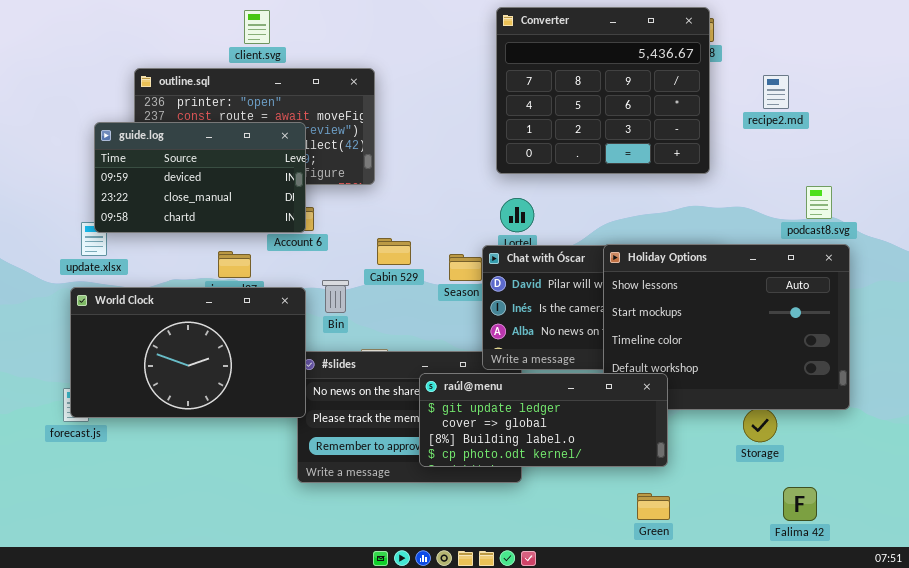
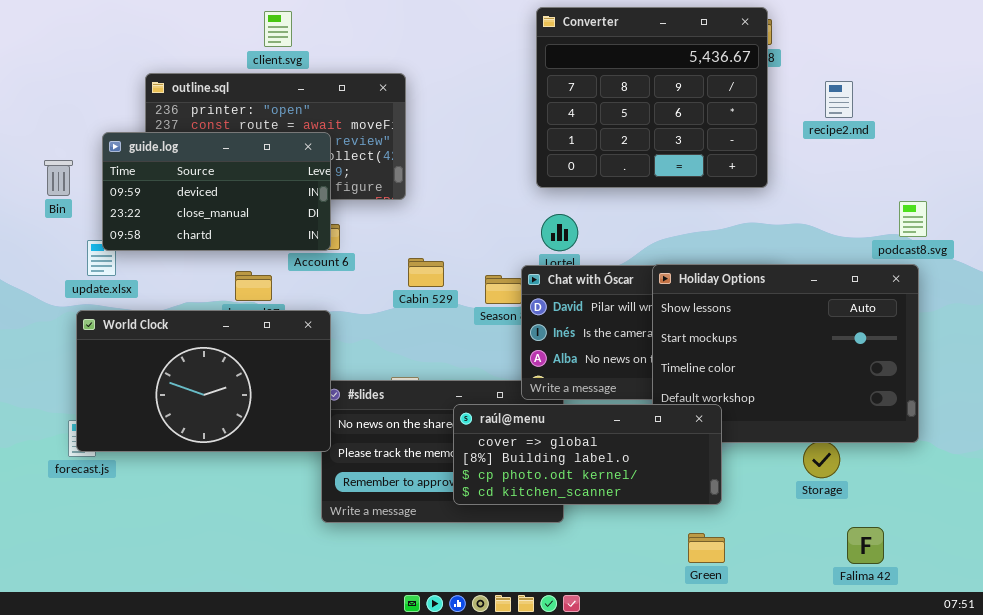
podcast8.svg: [806,186,832,219] -> [899,201,927,237], moved
Bin: [322,280,349,313] -> [44,160,73,196], moved
raúl@menu: [419,373,668,467] -> [453,404,722,505], scrolled down 1 row

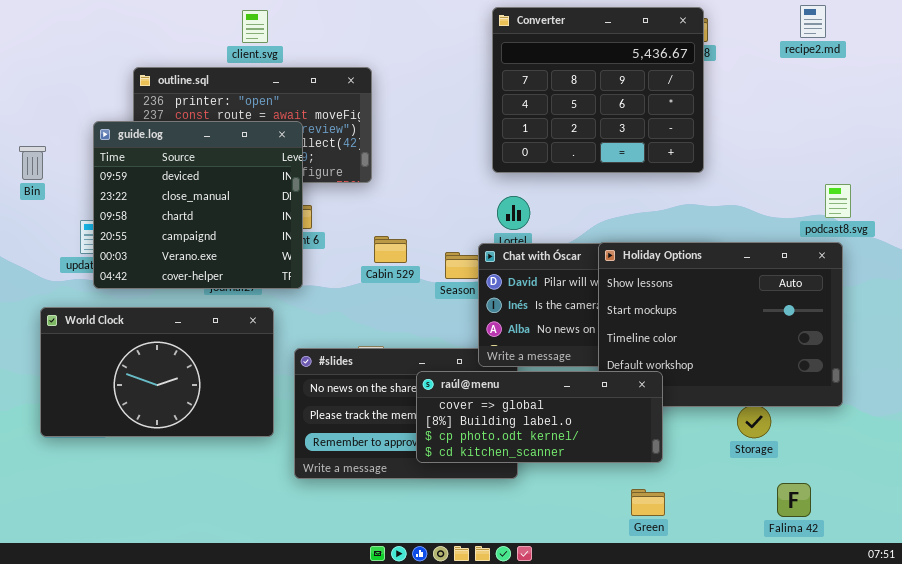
recipe2.md: [825,81,853,118] -> [800,5,826,38], moved
guide.log: [102,132,331,251] -> [93,121,303,289], resized
Bin: [44,160,73,196] -> [19,146,46,180], moved
World Clock: [76,310,331,452] -> [40,307,274,437], moved

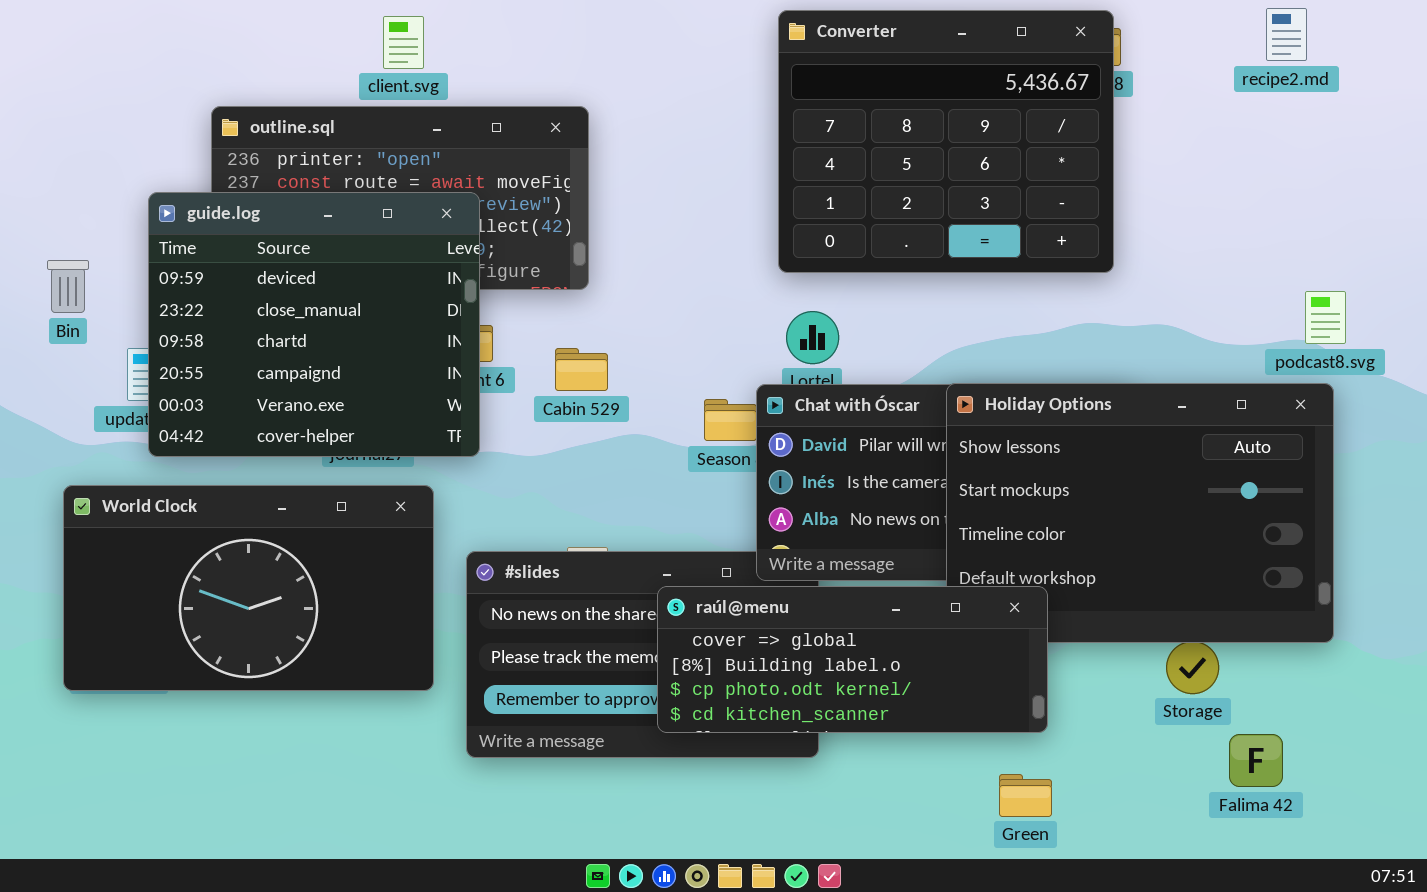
Bin: [19,146,46,180] -> [47,260,89,313], moved
Cabin 529: [374,236,407,263] -> [555,348,608,391], moved
Falima 42: [777,483,811,517] -> [1229,734,1283,787], moved

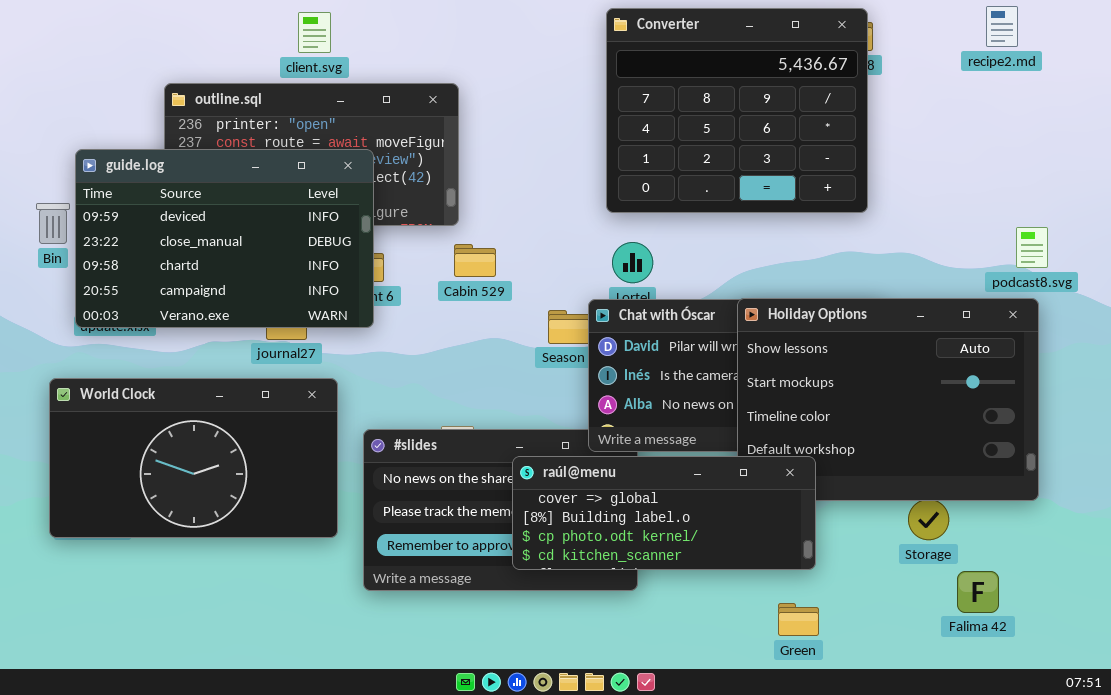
guide.log: [148,192,480,457] -> [75,149,374,328], resized
Cabin 529: [555,348,608,391] -> [454,244,496,277], moved

